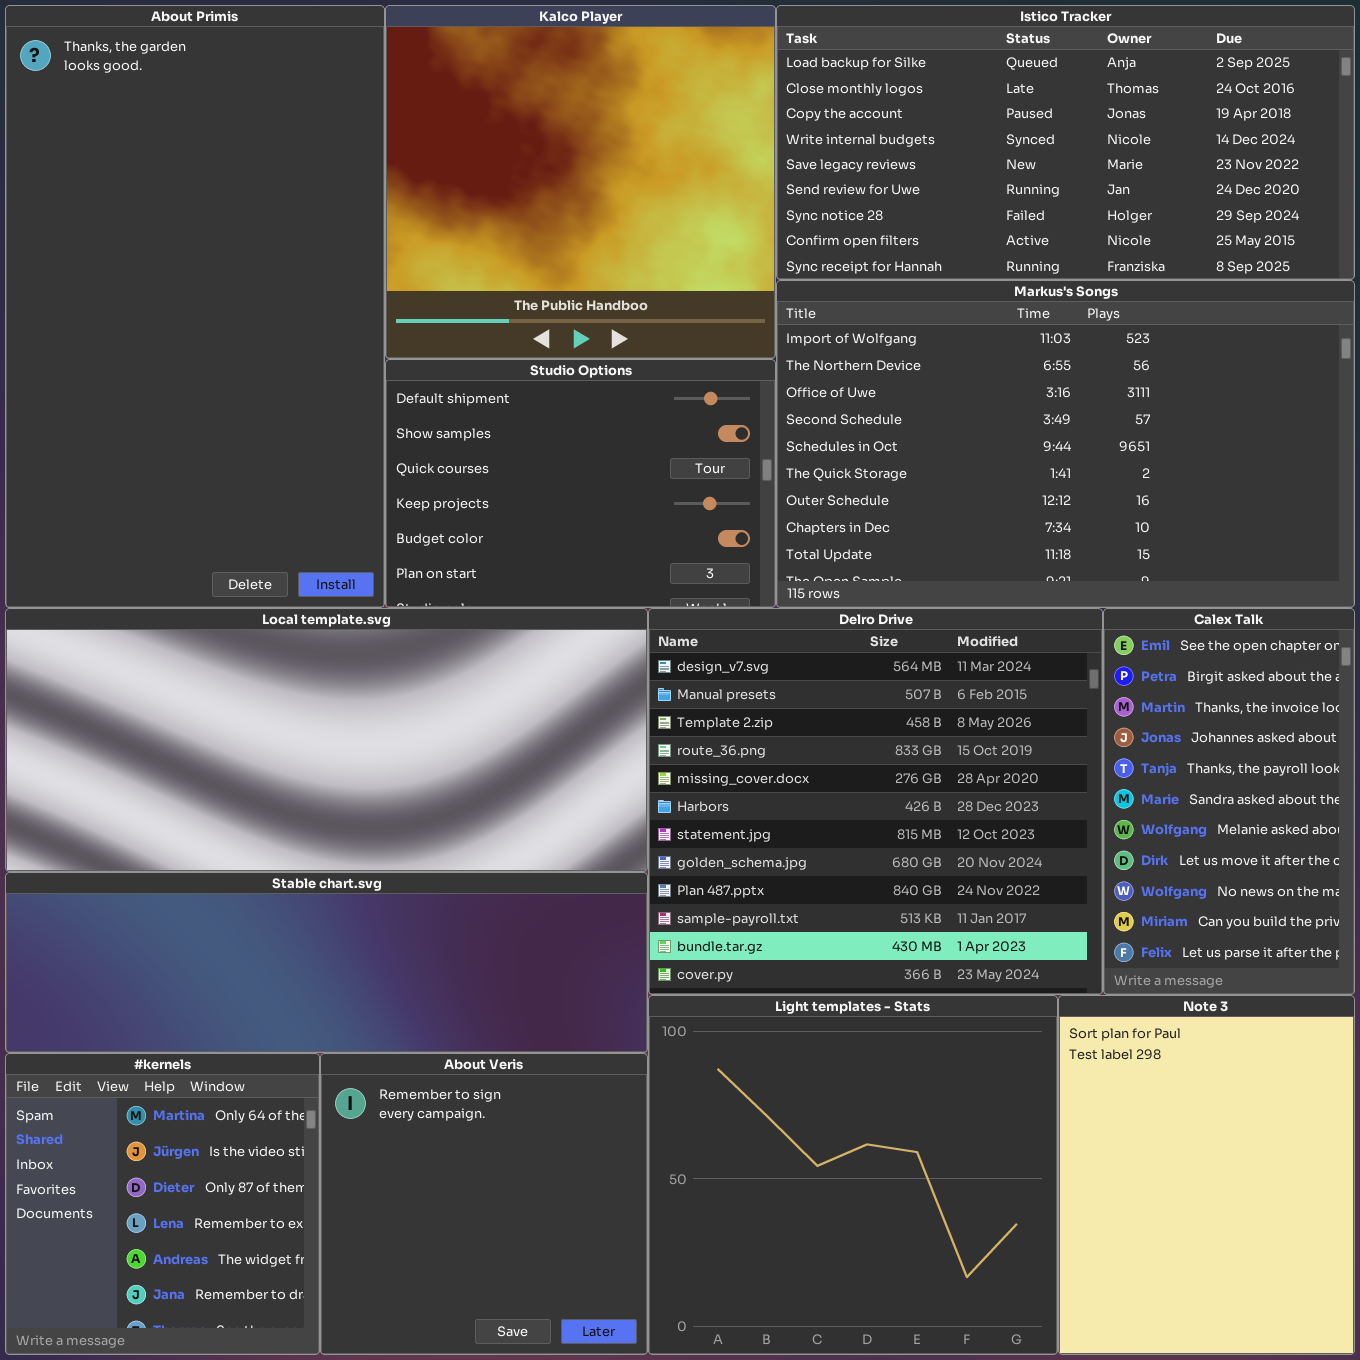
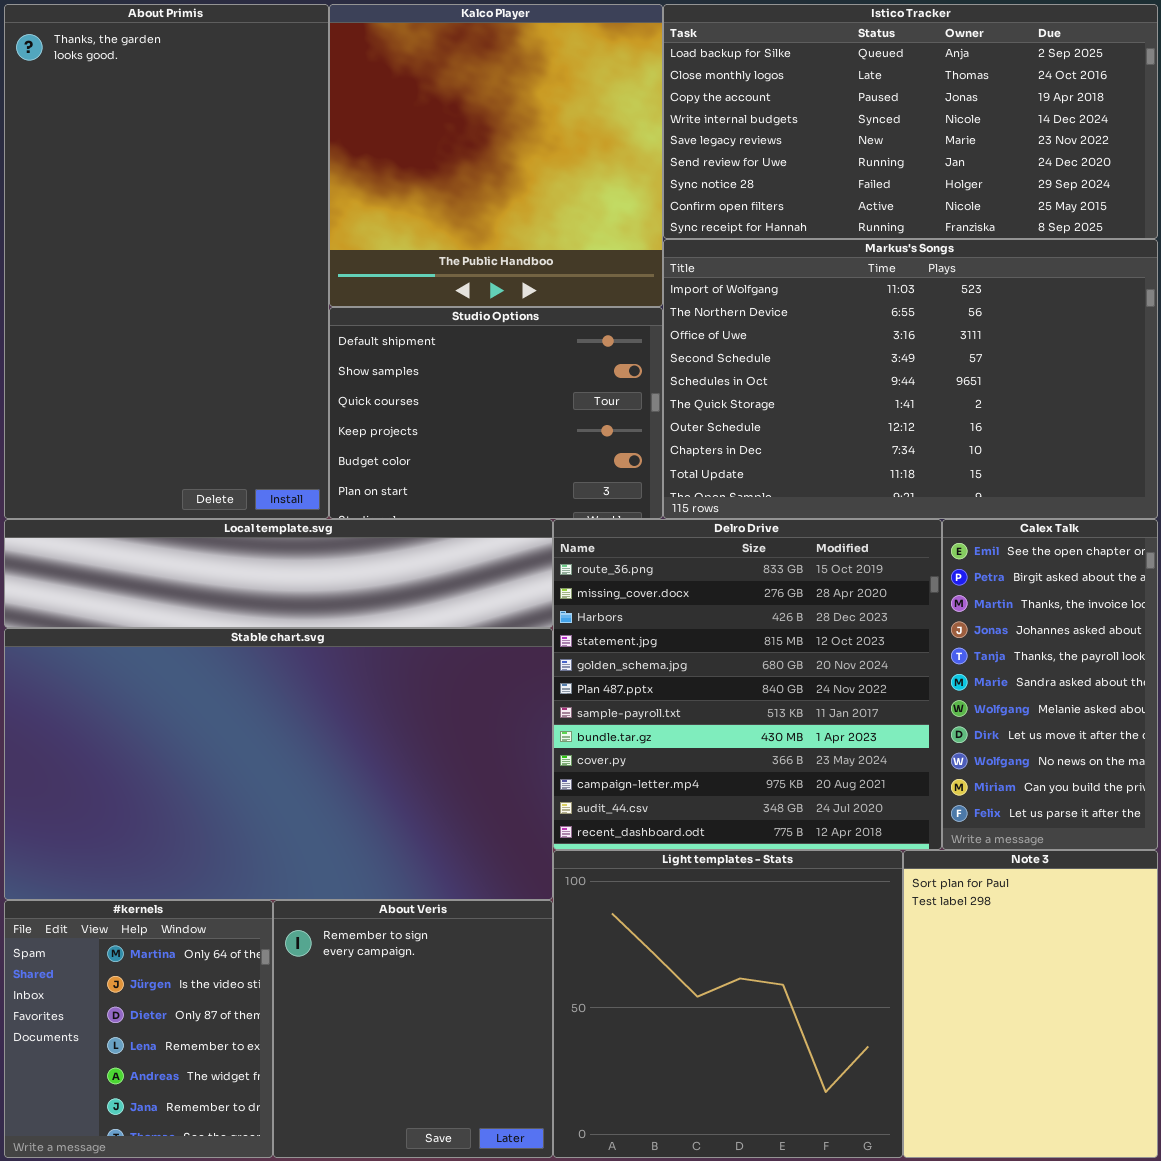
Local template.svg: [5,608,648,872] -> [4,519,553,628], resized
Delro Drive: [648,608,1103,995] -> [553,519,942,850], scrolled down 3 rows
Stable chart.svg: [5,872,648,1053] -> [4,628,553,900], resized

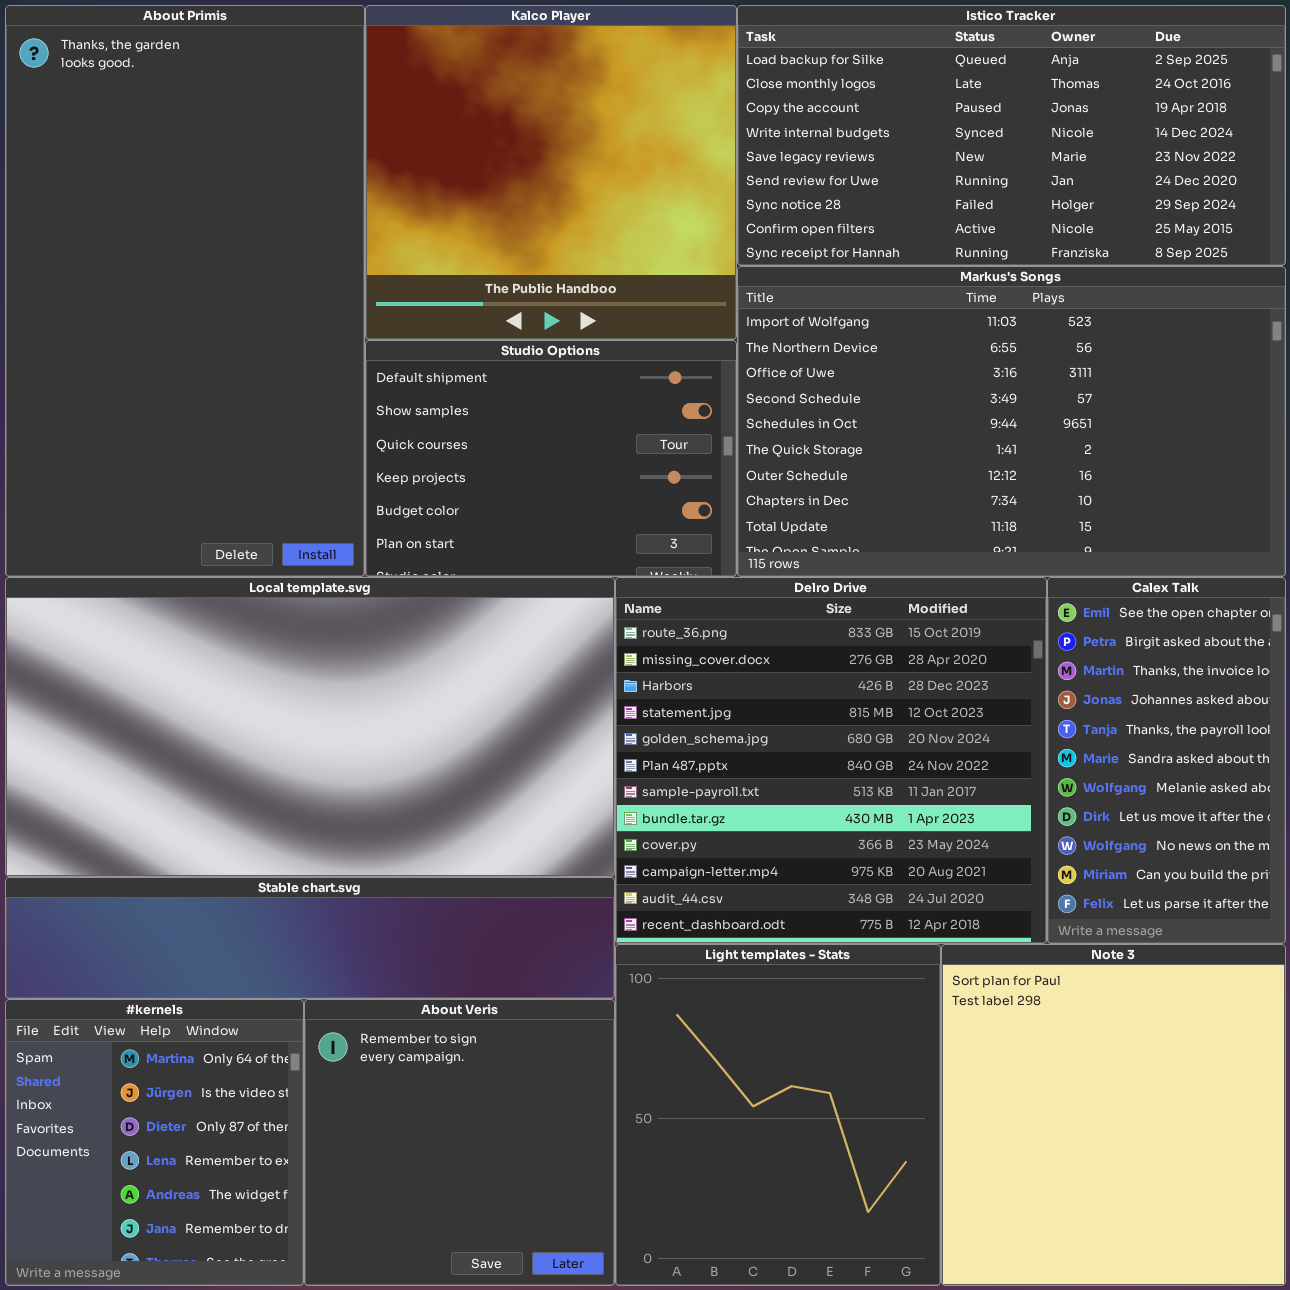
Local template.svg: [4,519,553,628] -> [5,577,615,877], resized
Stable chart.svg: [4,628,553,900] -> [5,877,615,999], resized
Light templates - Stats: [553,850,903,1158] -> [615,944,941,1286], resized
Note 3: [903,850,1158,1158] -> [941,944,1286,1286], resized

